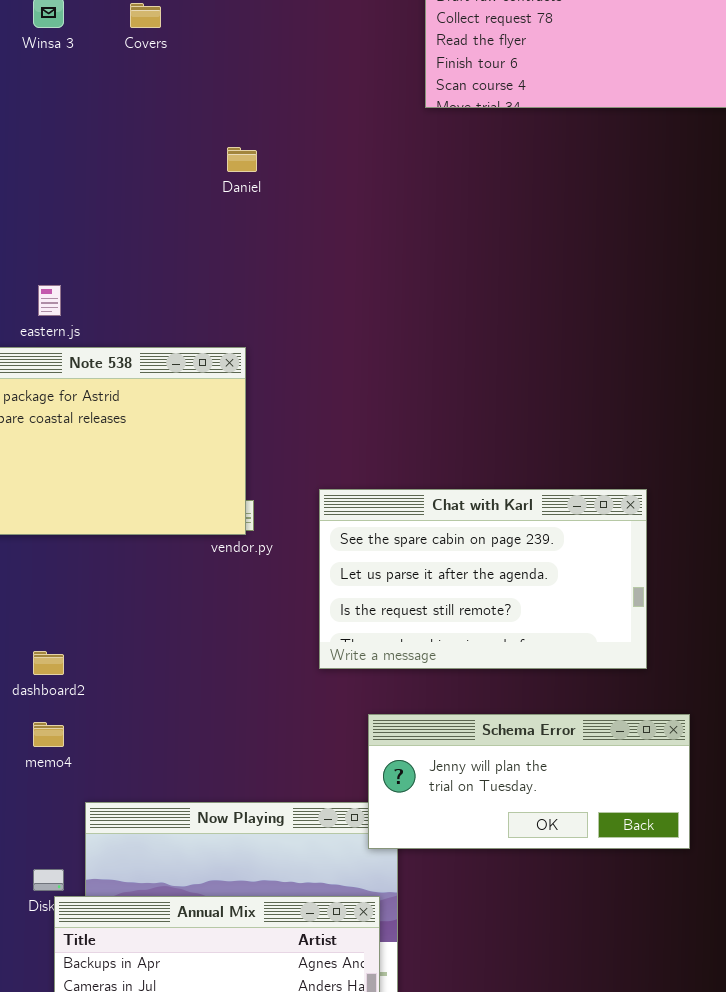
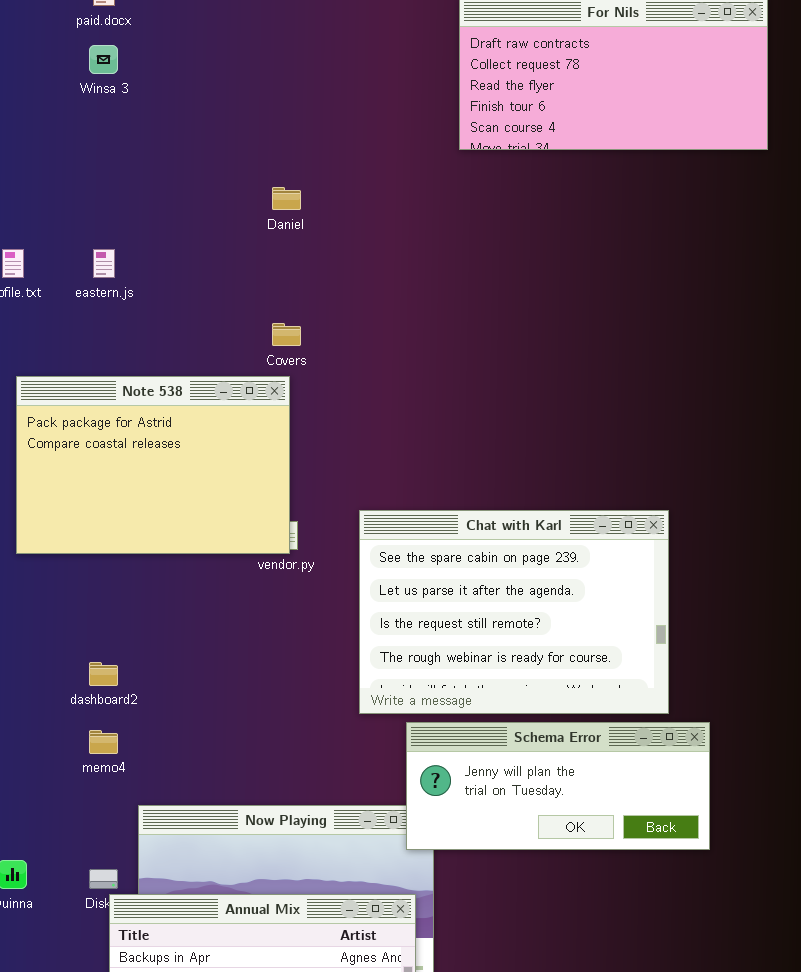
Covers: [130,3,161,28] -> [272,323,301,346], moved
eastern.js: [38,285,61,316] -> [93,249,115,278], moved
Chat with Karl: [319,489,647,669] -> [359,510,669,714], resized

